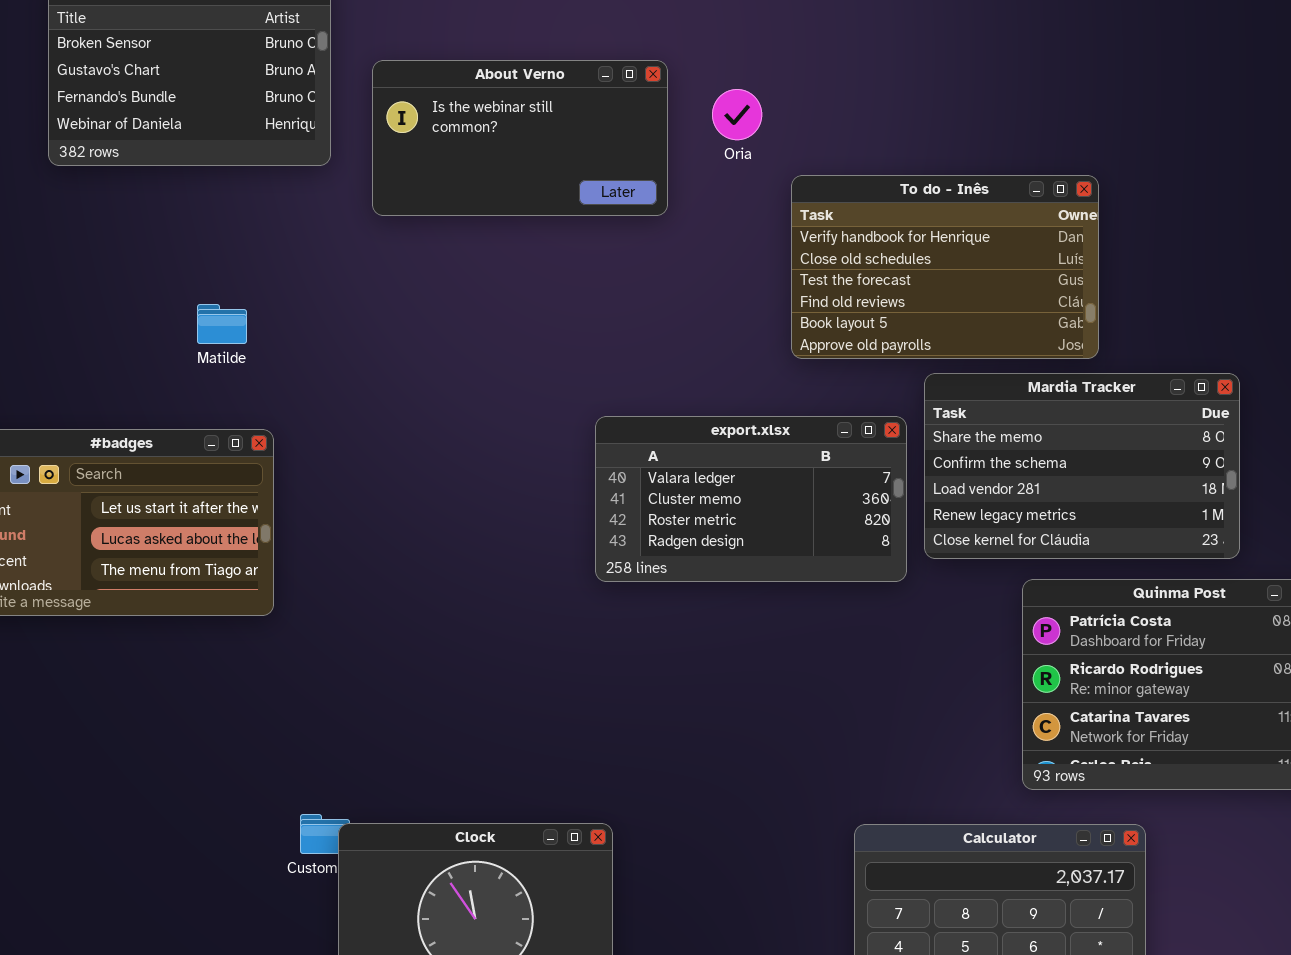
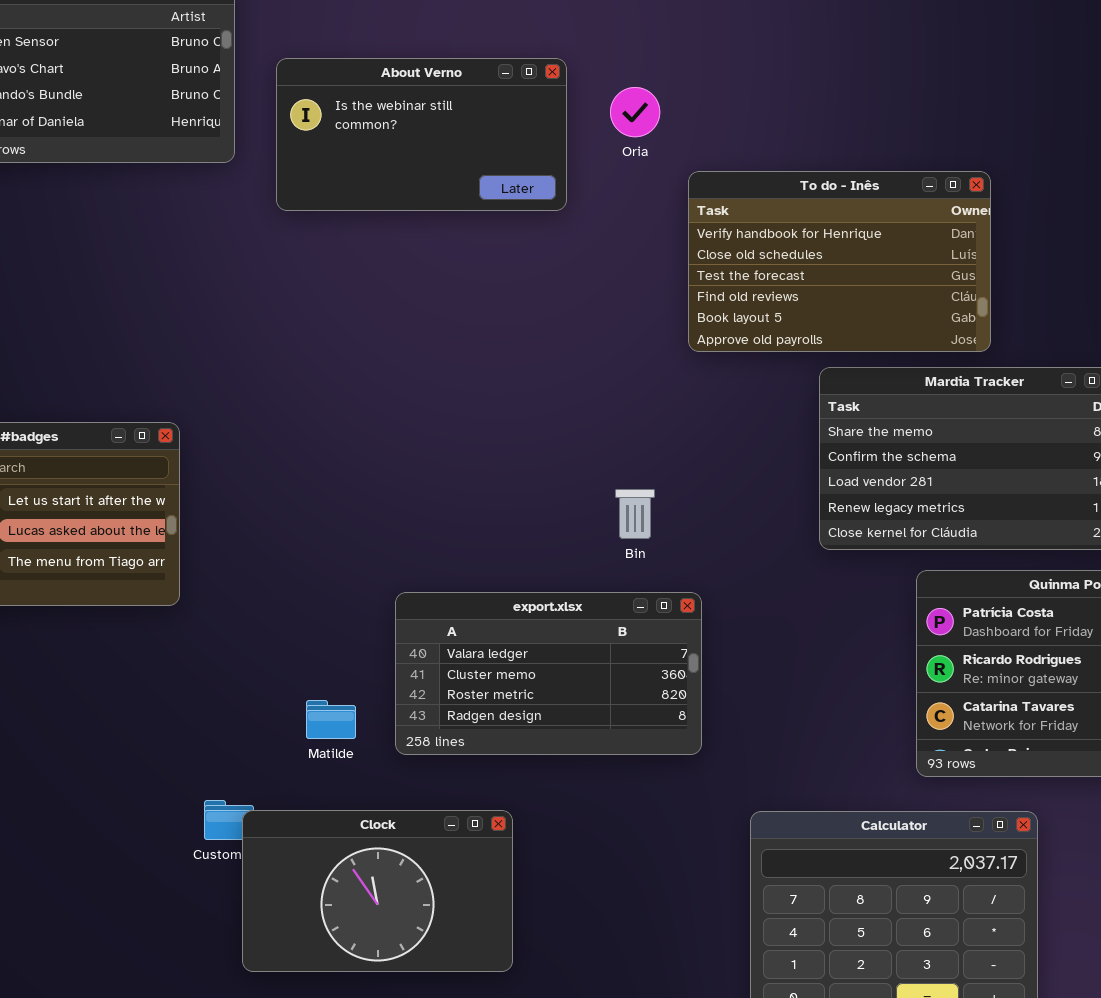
Matilde: [197,304,247,344] -> [306,700,356,739], moved
export.xlsx: [595,416,907,582] -> [395,592,702,755], moved

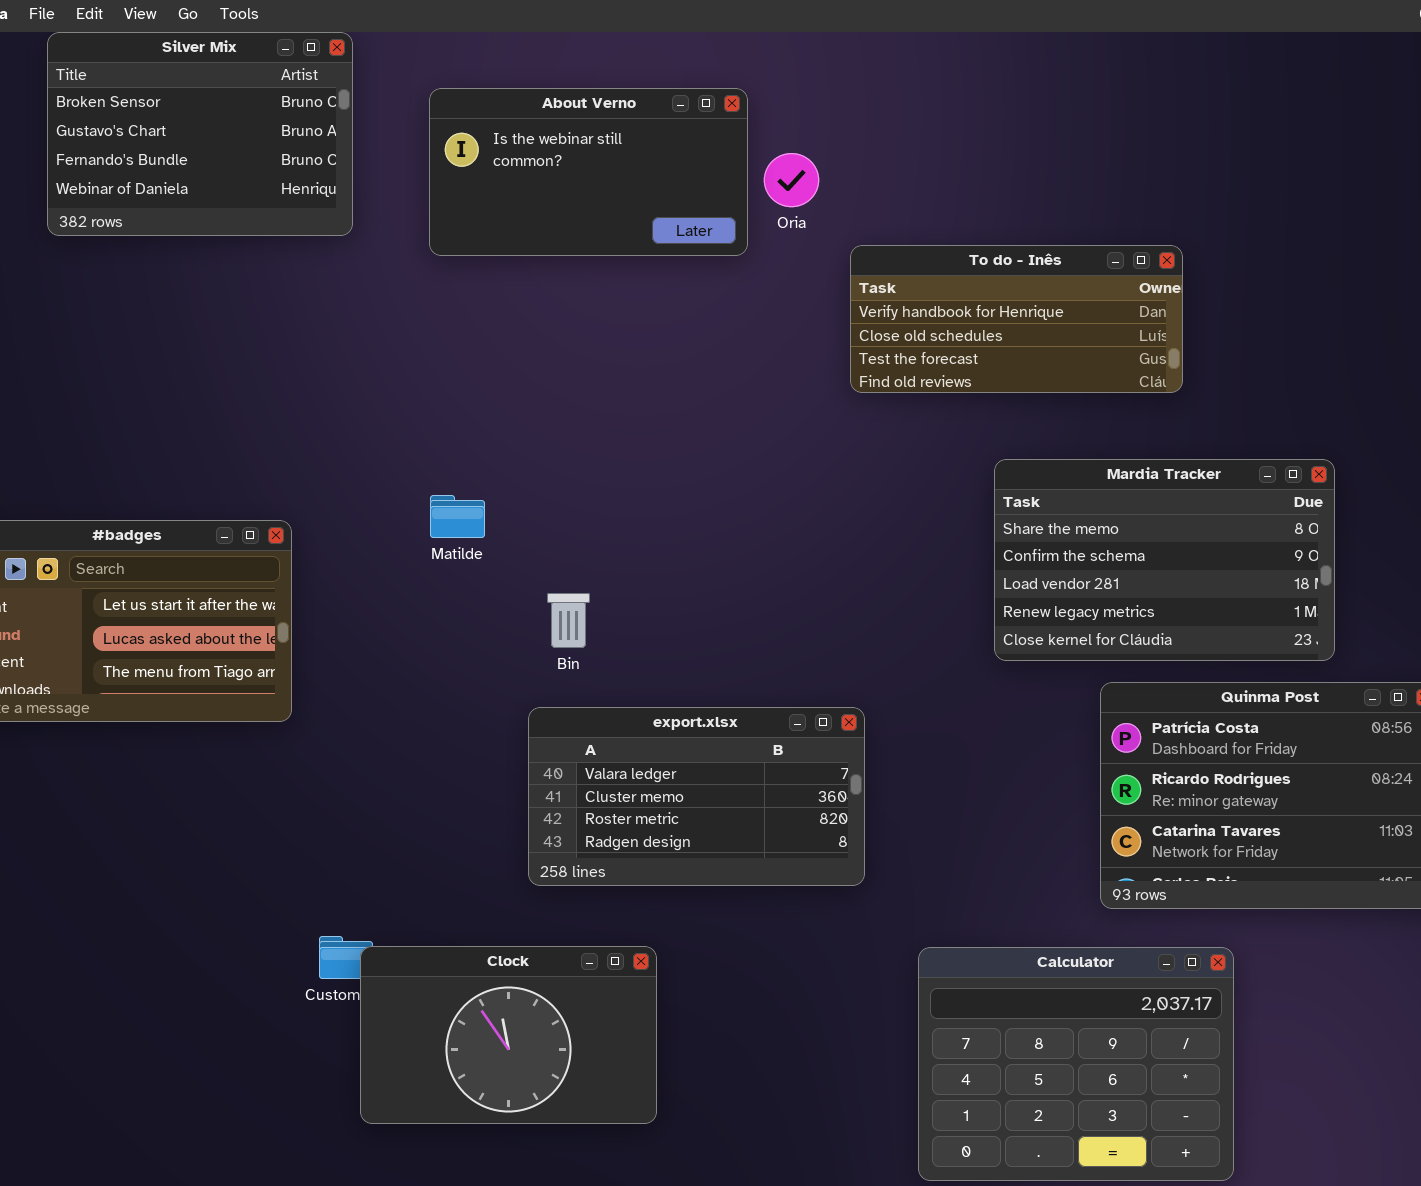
About Verno: [276,58,567,211] -> [429,88,748,256], moved
To do - Inês: [688,171,991,352] -> [850,245,1183,393], resized
Bin: [615,489,655,539] -> [547,593,590,648], moved
Matilde: [306,700,356,739] -> [430,495,485,538], moved

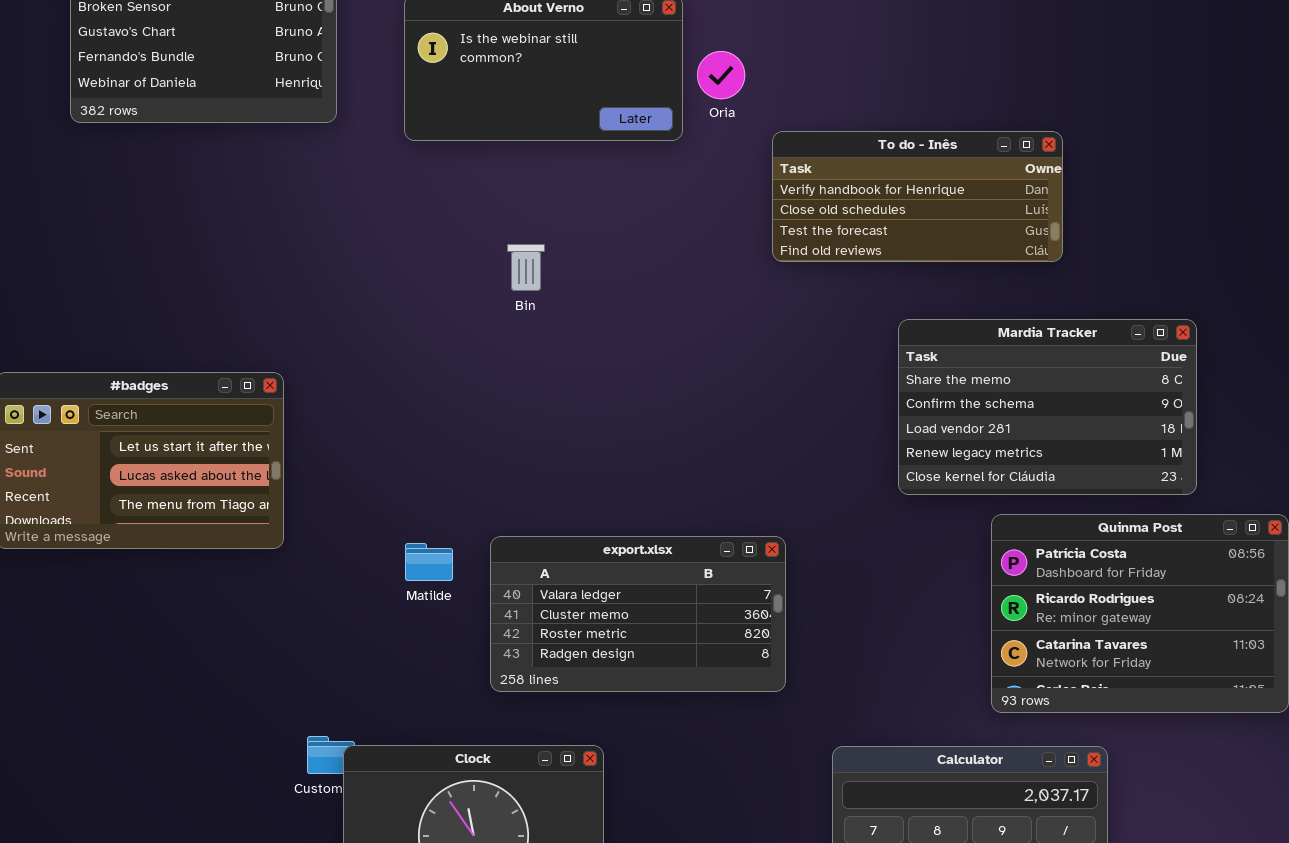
Matilde: [430,495,485,538] -> [405,543,453,581], moved
Bin: [547,593,590,648] -> [507,244,545,291], moved

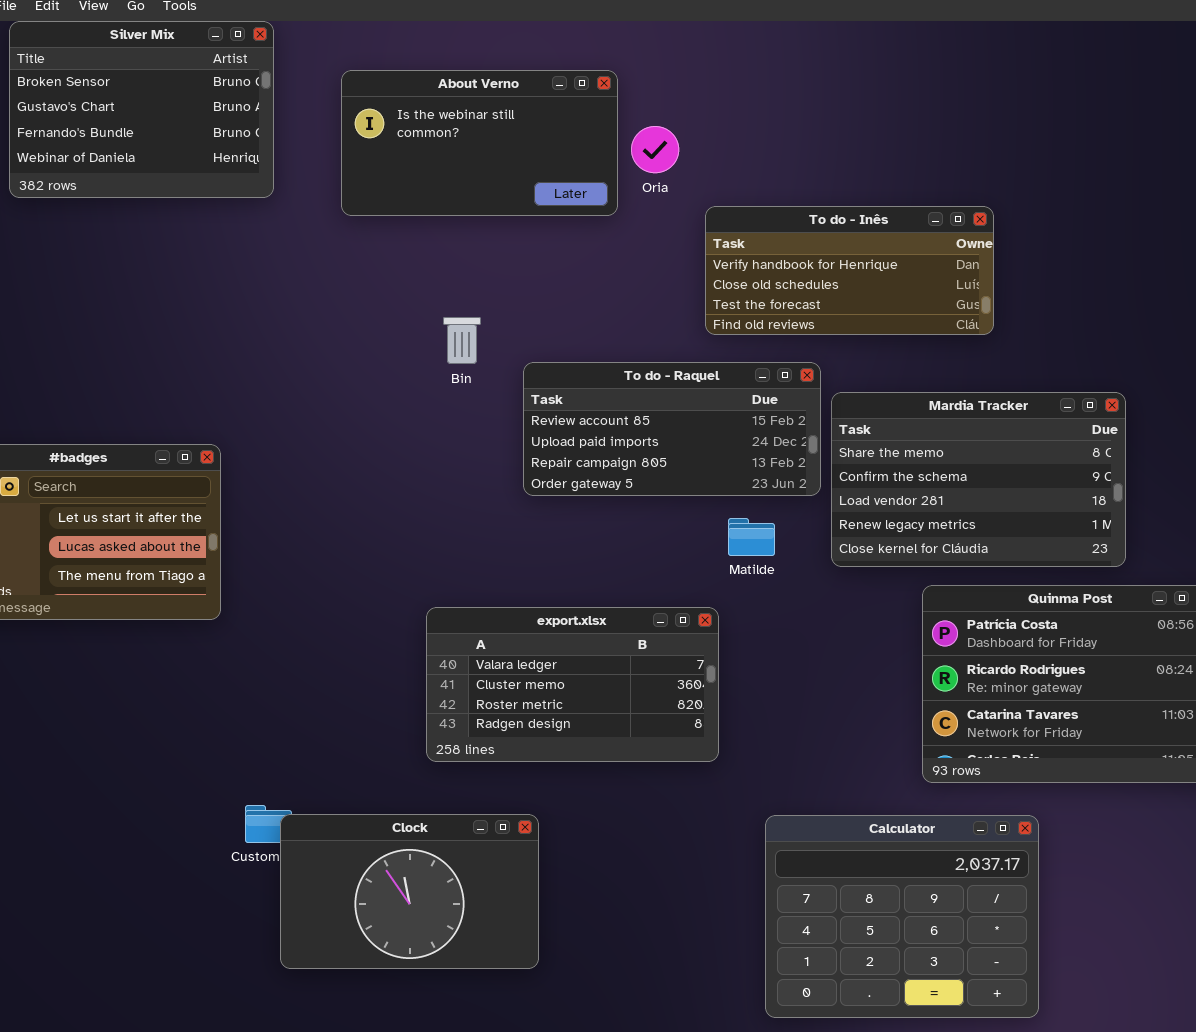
To do - Raquel: none -> [523,362,821,496], opened
Matilde: [405,543,453,581] -> [728,518,775,556], moved

